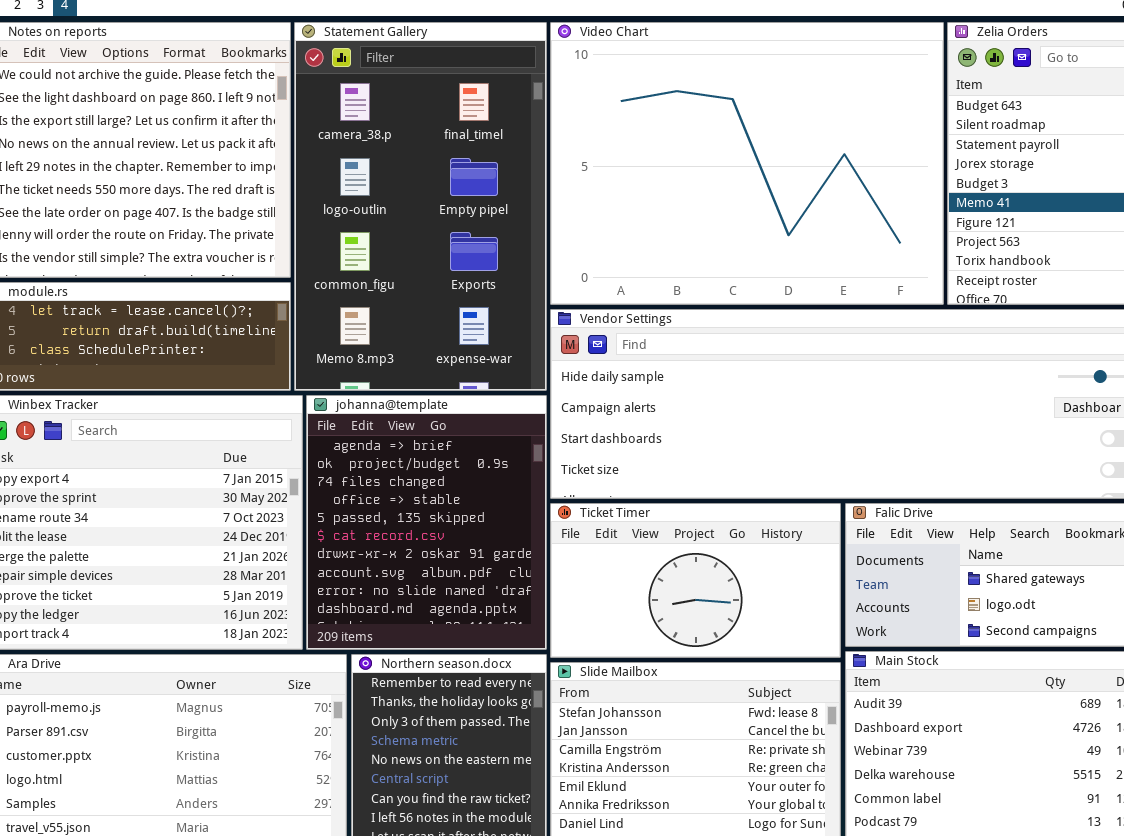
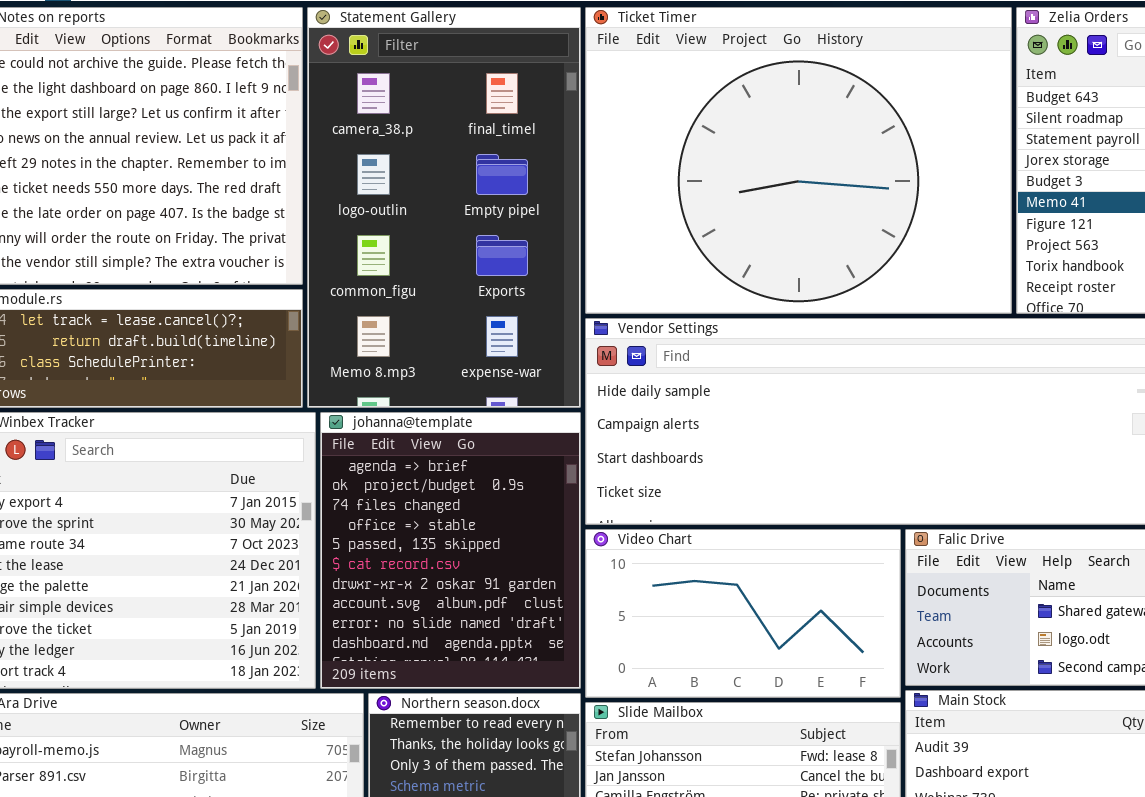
Video Chart: [550,22,944,305] -> [585,529,901,698], moved, resized
Ticket Timer: [550,503,841,658] -> [585,7,1012,314], moved, resized

